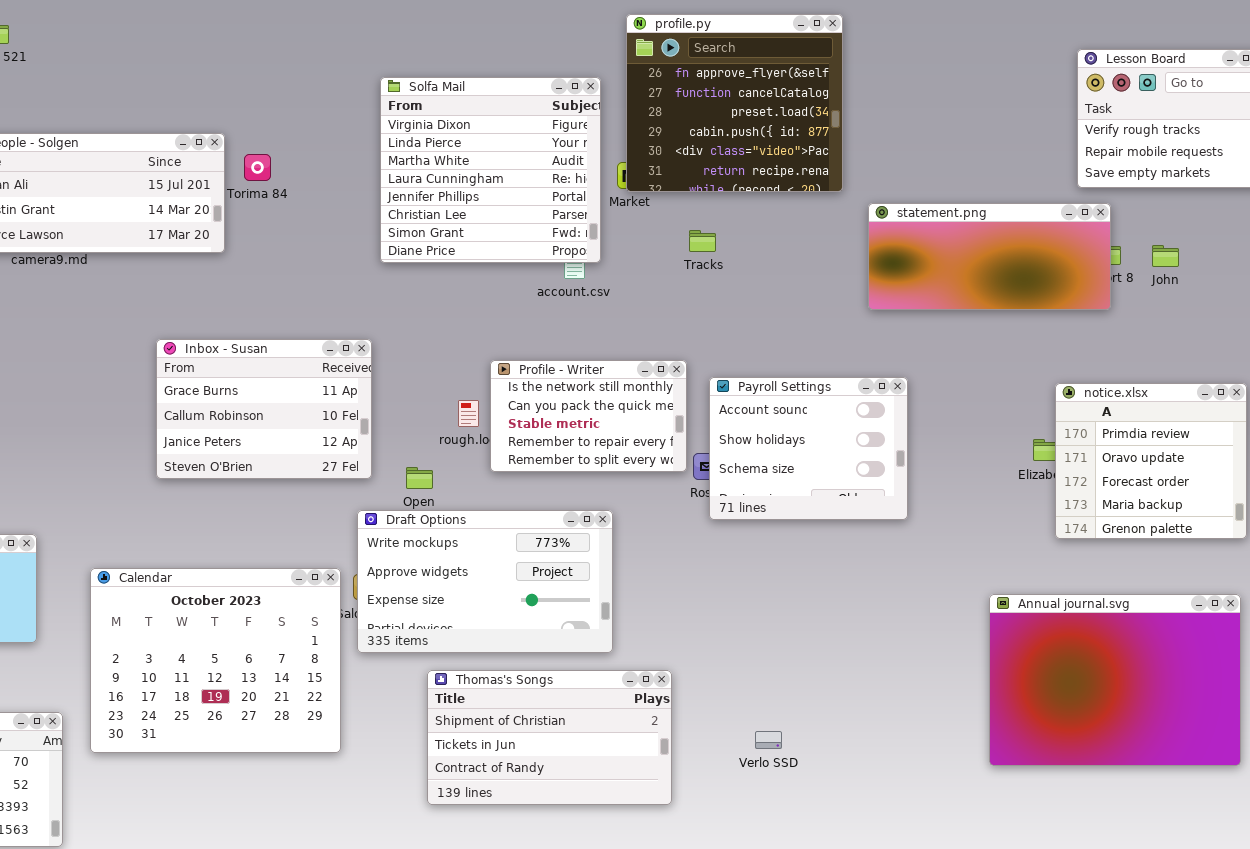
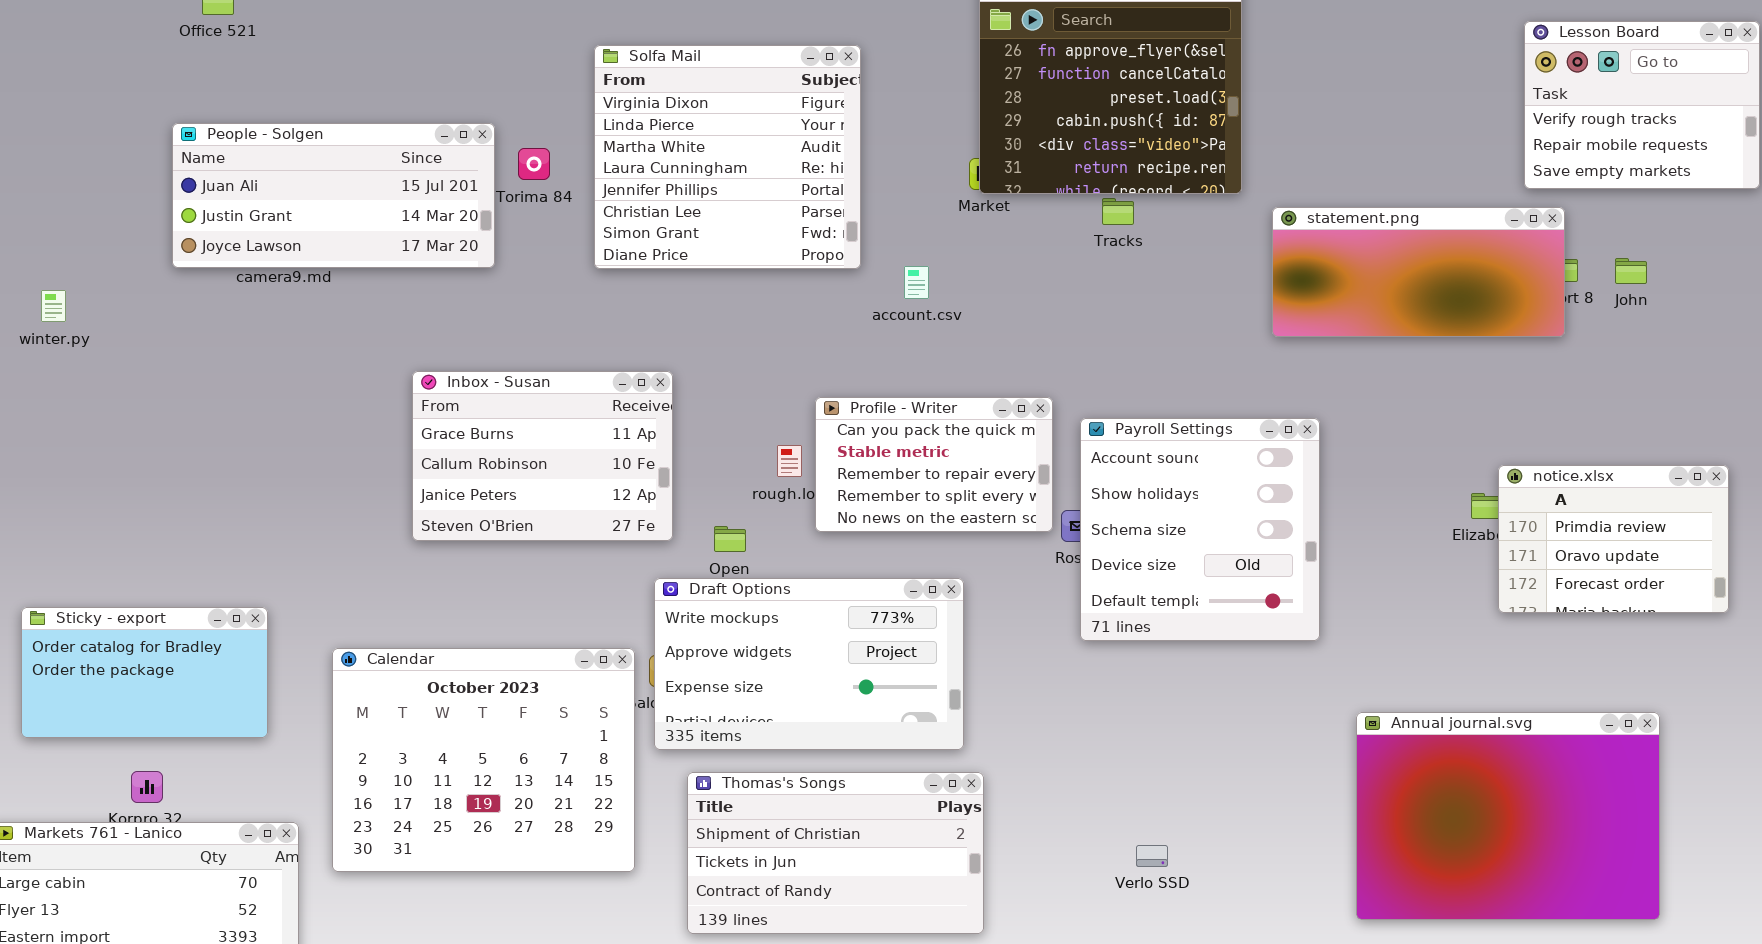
Solfa Mail: [380,77,601,263] -> [594,45,861,269], moved
Tracks: [689,230,716,252] -> [1102,198,1134,225], moved
Profile - Writer: [490,360,687,472] -> [815,397,1053,532], scrolled down 1 row
Payroll Settings: [709,377,908,520] -> [1080,418,1320,641], resized
notice.xlsx: [1055,383,1247,539] -> [1498,465,1729,613], resized
Annual journal.svg: [989,594,1241,766] -> [1356,712,1660,920], moved
Thomas's Songs: [427,670,672,805] -> [687,772,984,934], moved

